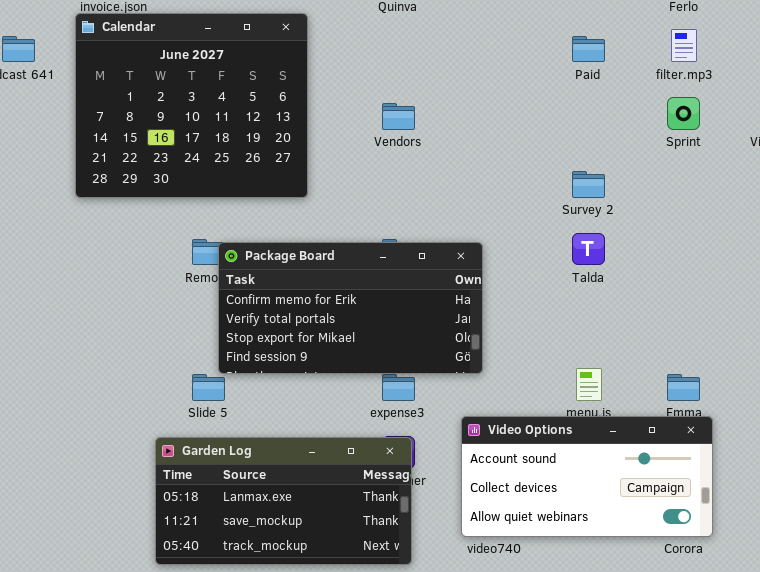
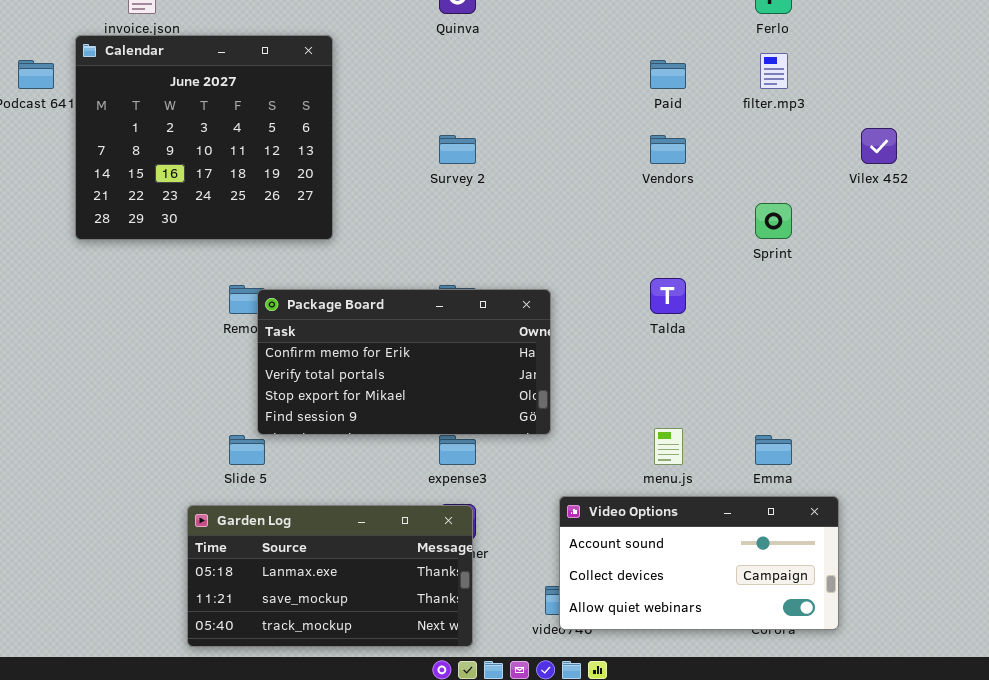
Calendar: [75,13,308,198] -> [75,35,333,240], moved
Sprint: [667,97,700,130] -> [755,203,792,239], moved
Vendors: [382,103,415,130] -> [650,135,686,164], moved
Survey 2: [572,171,605,198] -> [439,135,476,164], moved
Video Options: [461,416,713,537] -> [559,496,839,630], moved

